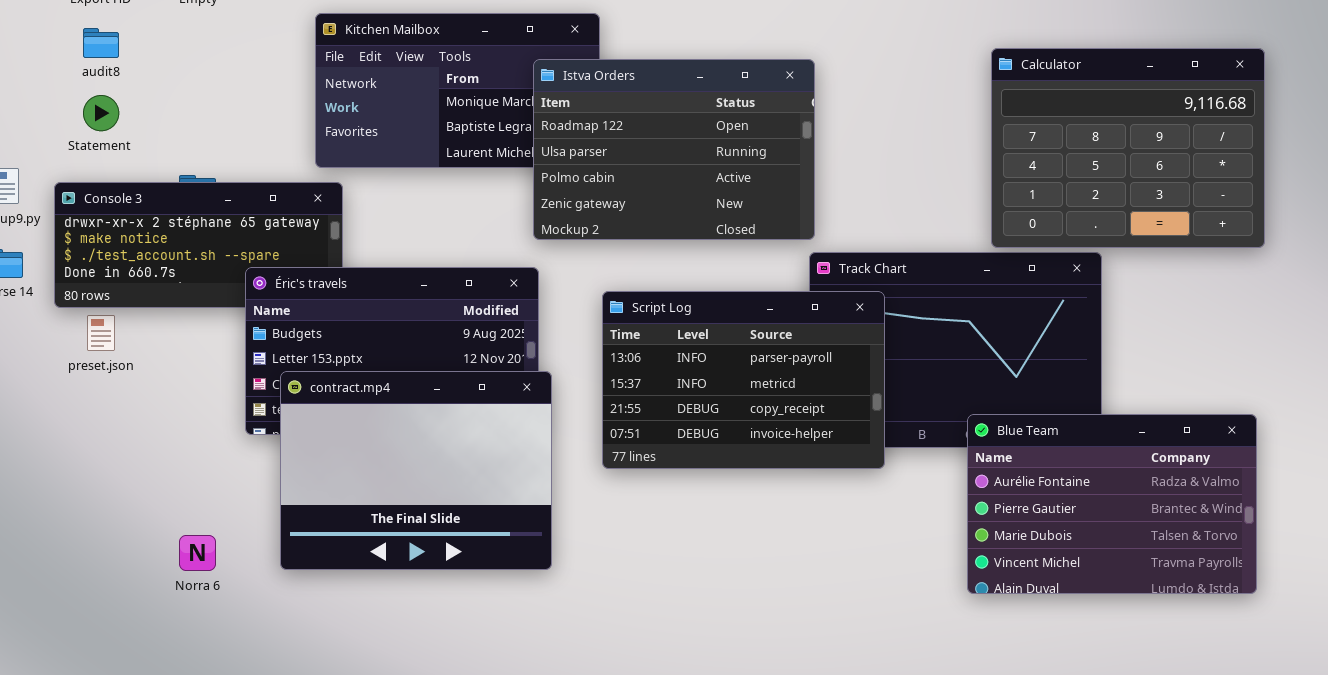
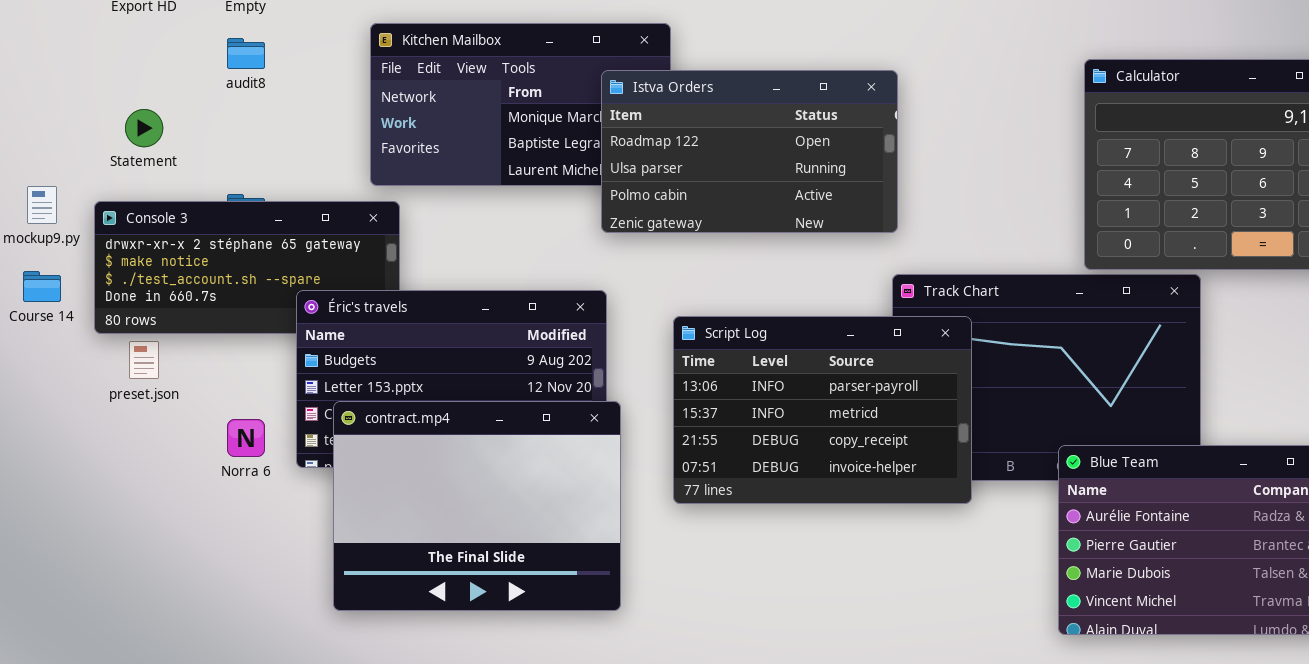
audit8: [83,28,119,58] -> [227,38,265,69], moved
Istva Orders: [533,59,815,240] -> [601,70,898,233], resized
Norra 6: [179,535,216,571] -> [227,419,265,457], moved

